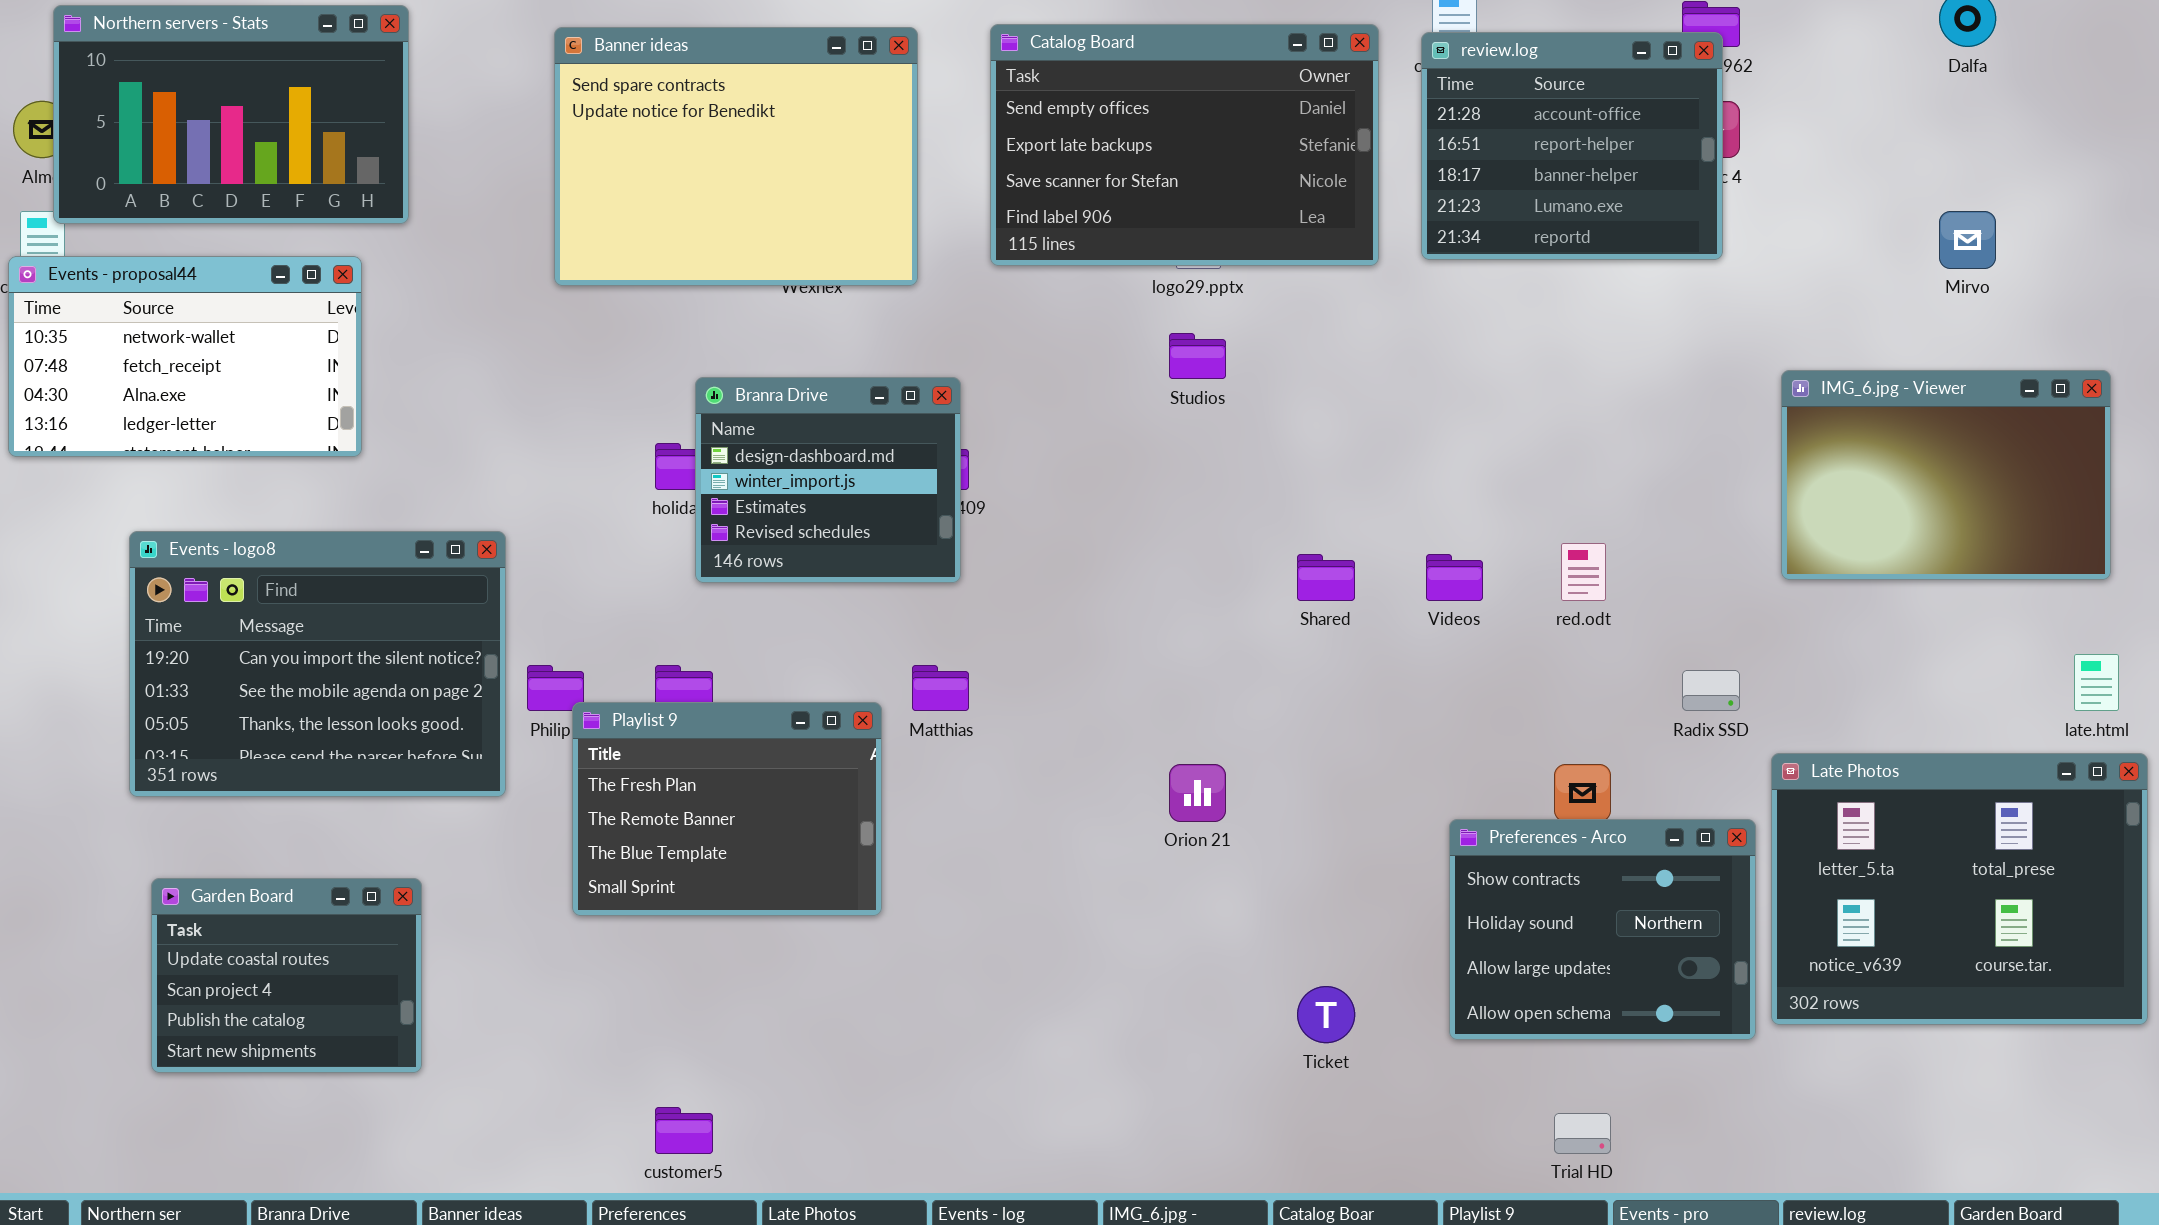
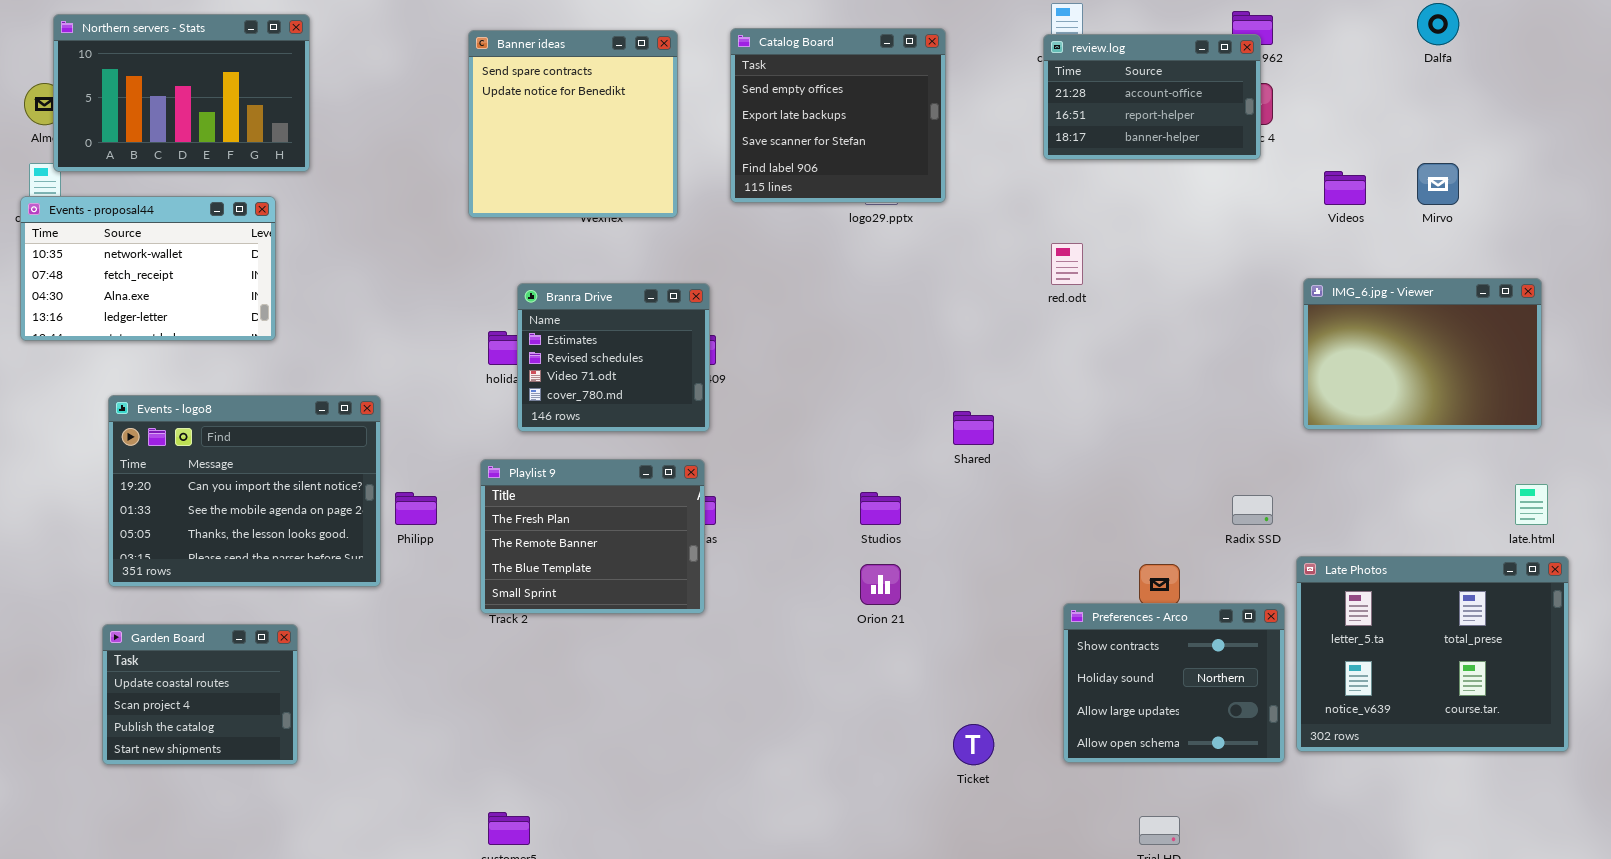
Catalog Board: [990,24,1379,266] -> [730,28,946,203], resized
Banner ideas: [554,27,918,286] -> [468,30,678,218], resized
review.log: [1421,32,1723,260] -> [1043,34,1261,160], resized
Studios: [1169,333,1226,379] -> [860,492,901,525], moved
Branra Drive: [695,377,961,583] -> [517,283,710,432], scrolled down 2 rows
red.odt: [1561,543,1606,601] -> [1051,243,1083,285], moved
Videos: [1426,554,1483,601] -> [1324,171,1366,205], moved
Playlist 9: [572,702,882,916] -> [480,459,705,614], moved
Garden Board: [151,878,422,1073] -> [102,624,298,765], moved

